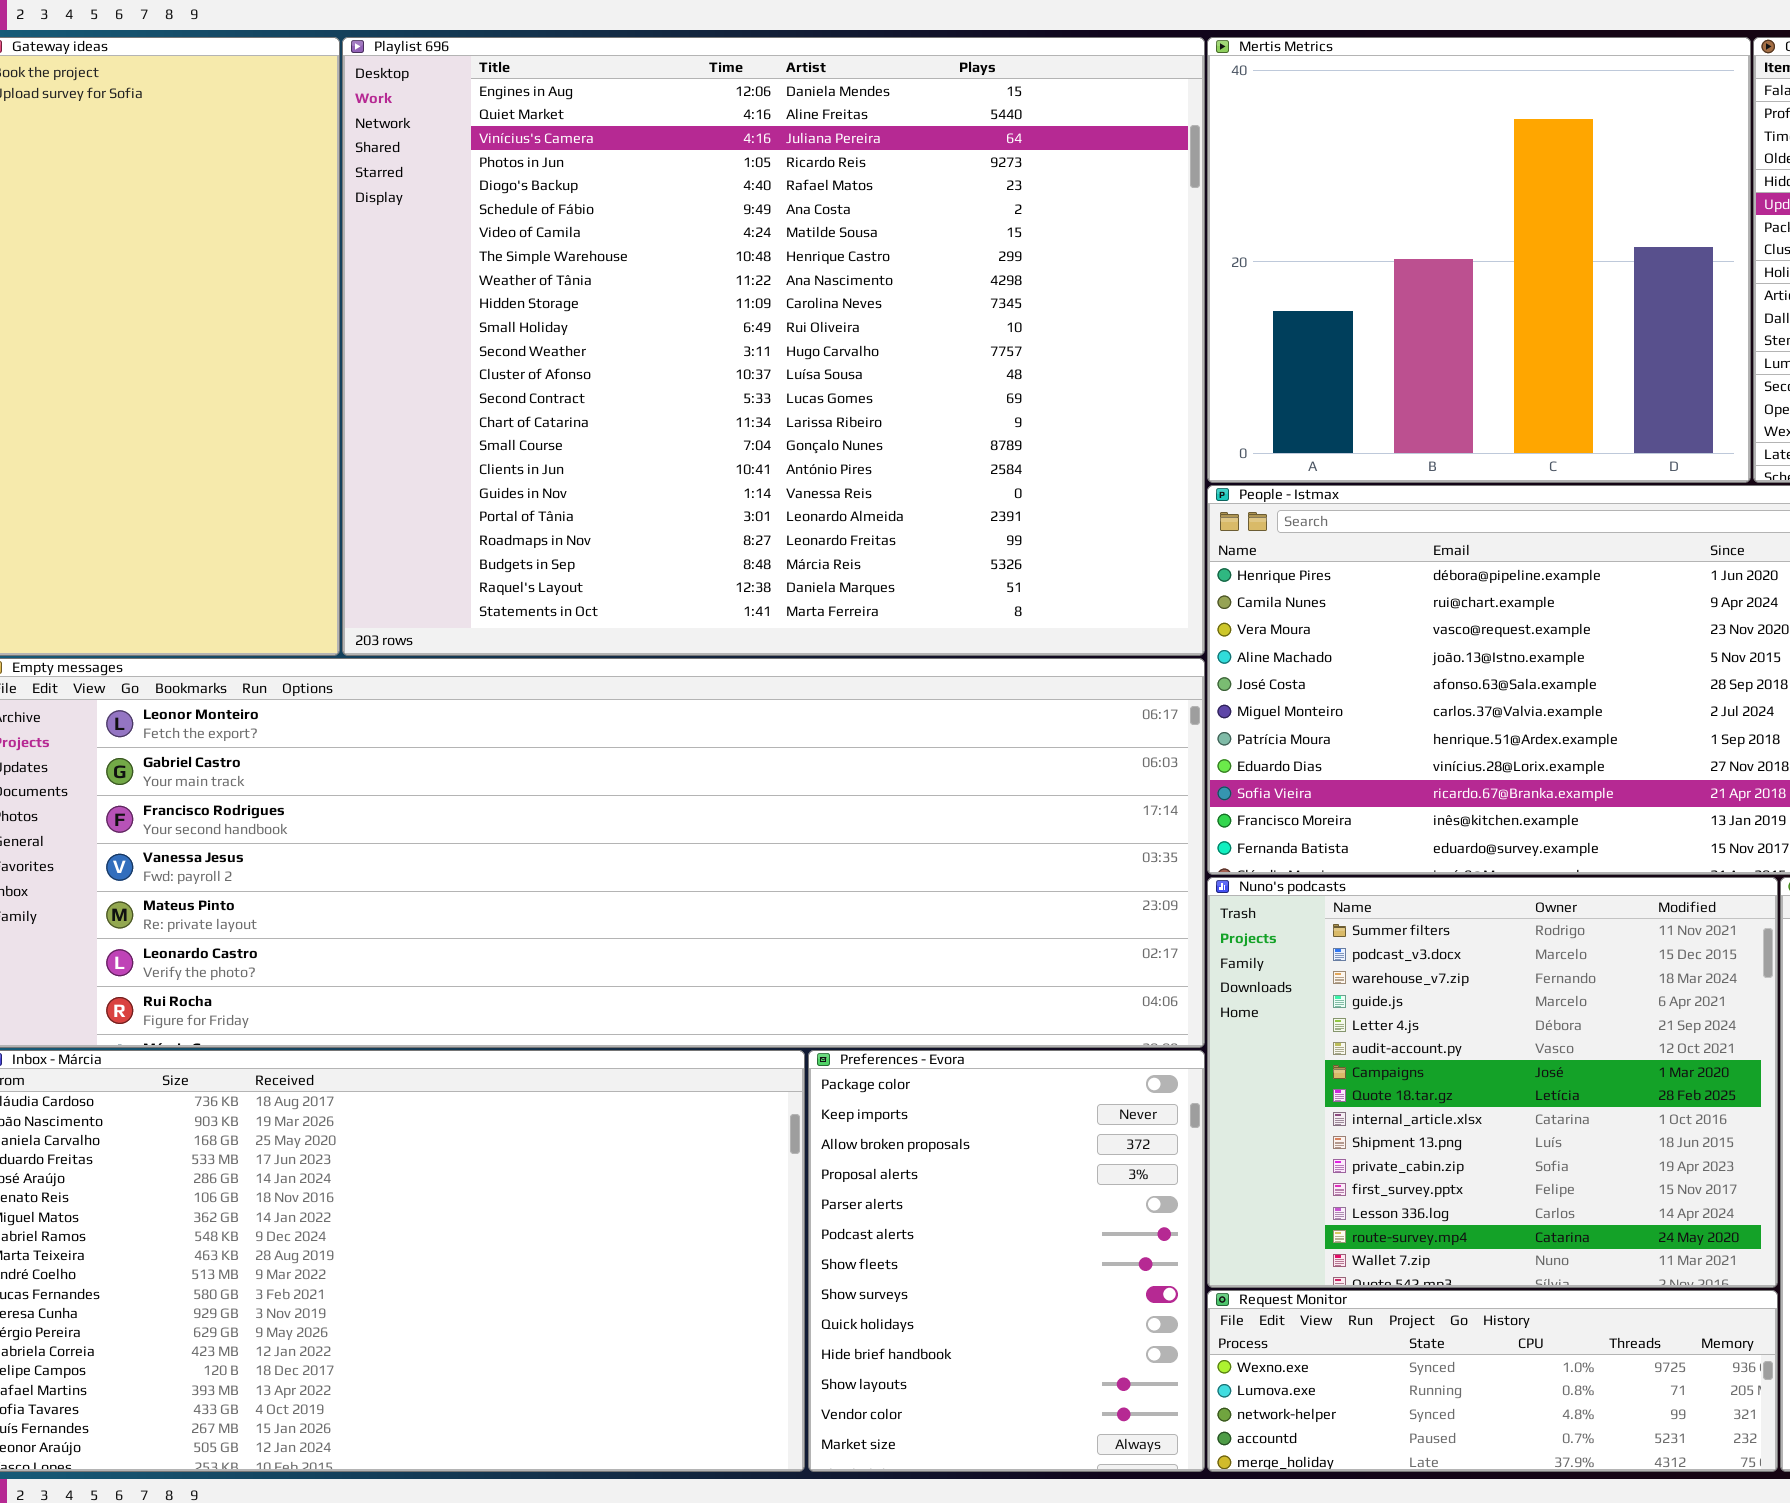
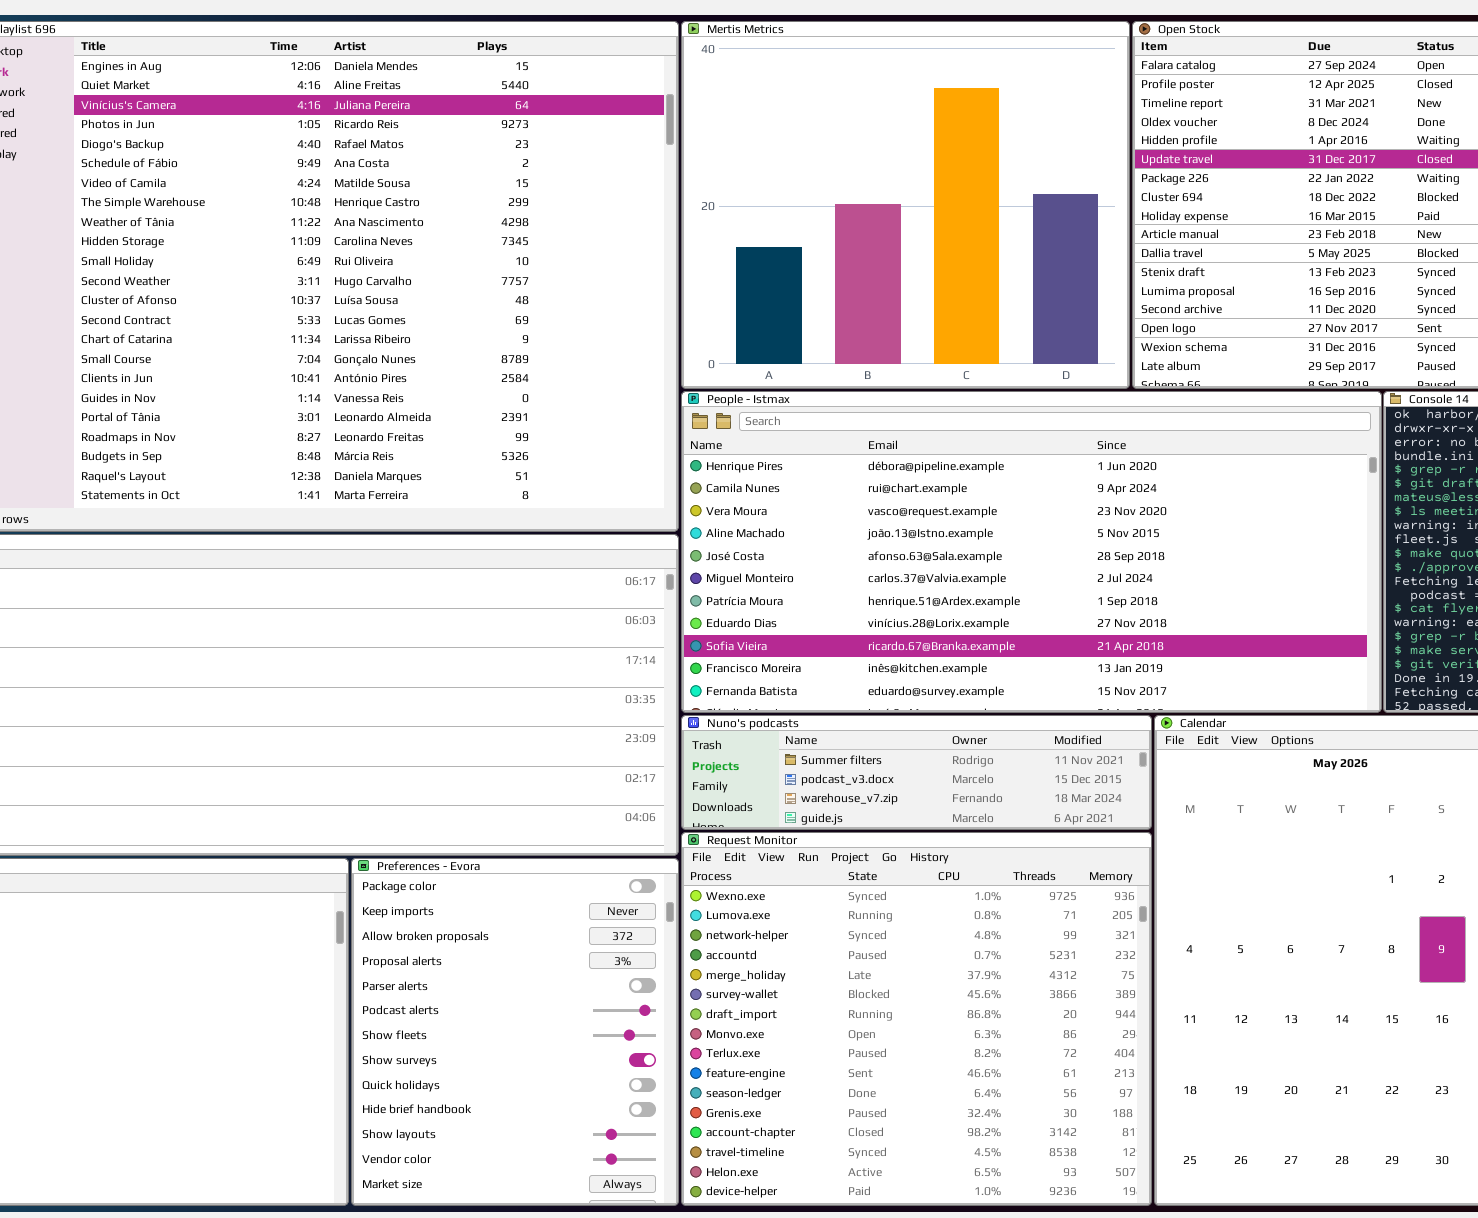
Nuno's podcasts: [1207,877,1778,1288] -> [681,715,1152,830], resized
Request Monitor: [1207,1290,1778,1472] -> [681,832,1152,1206], resized

